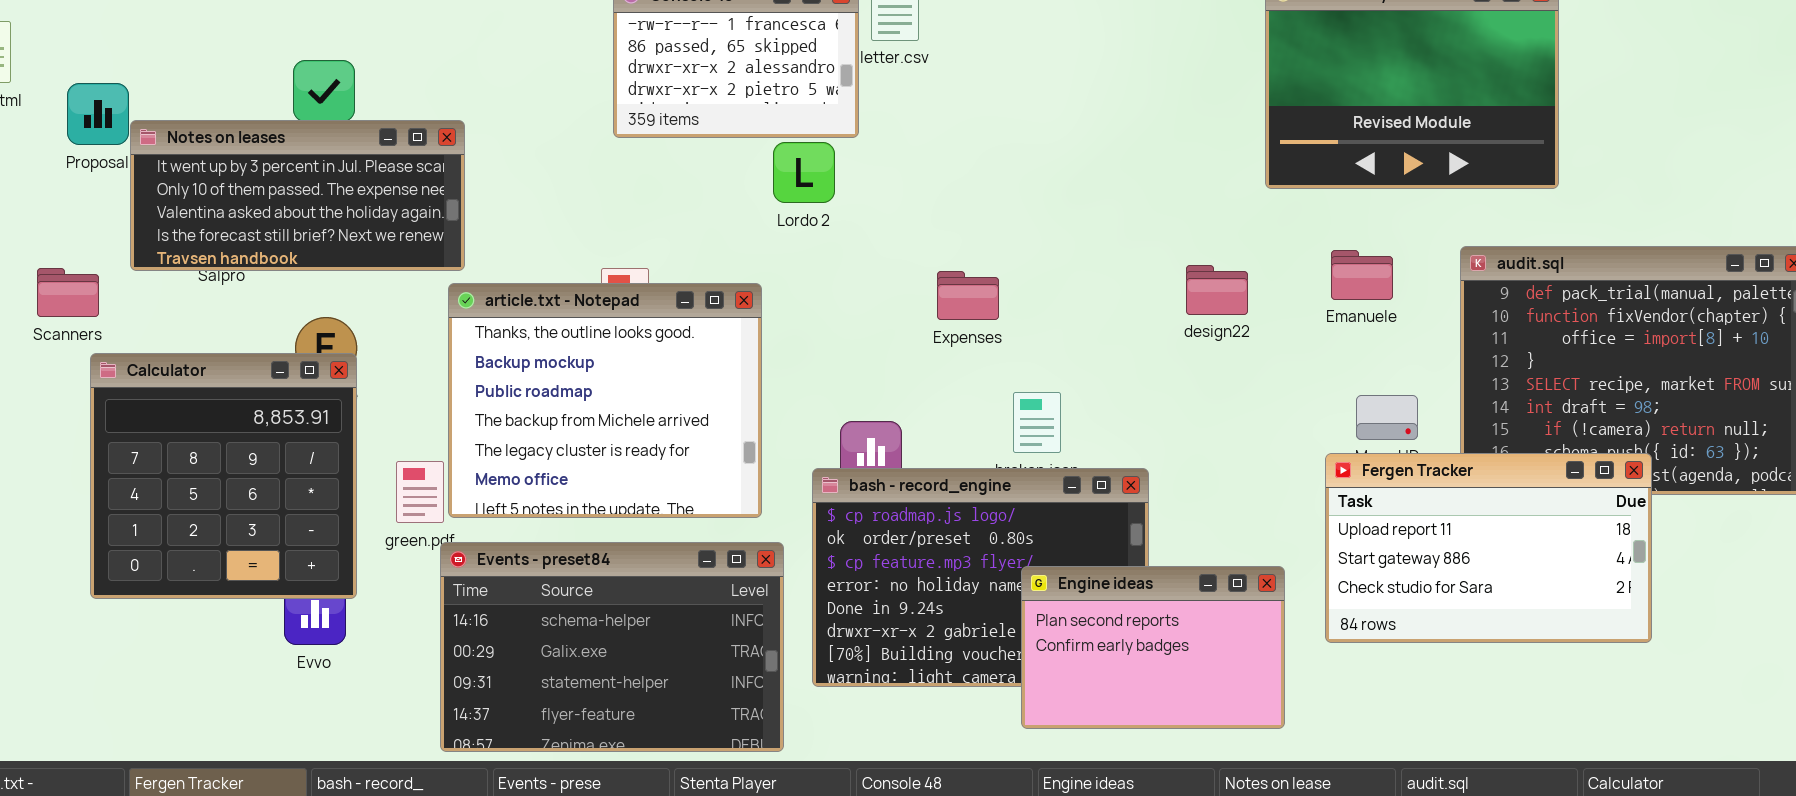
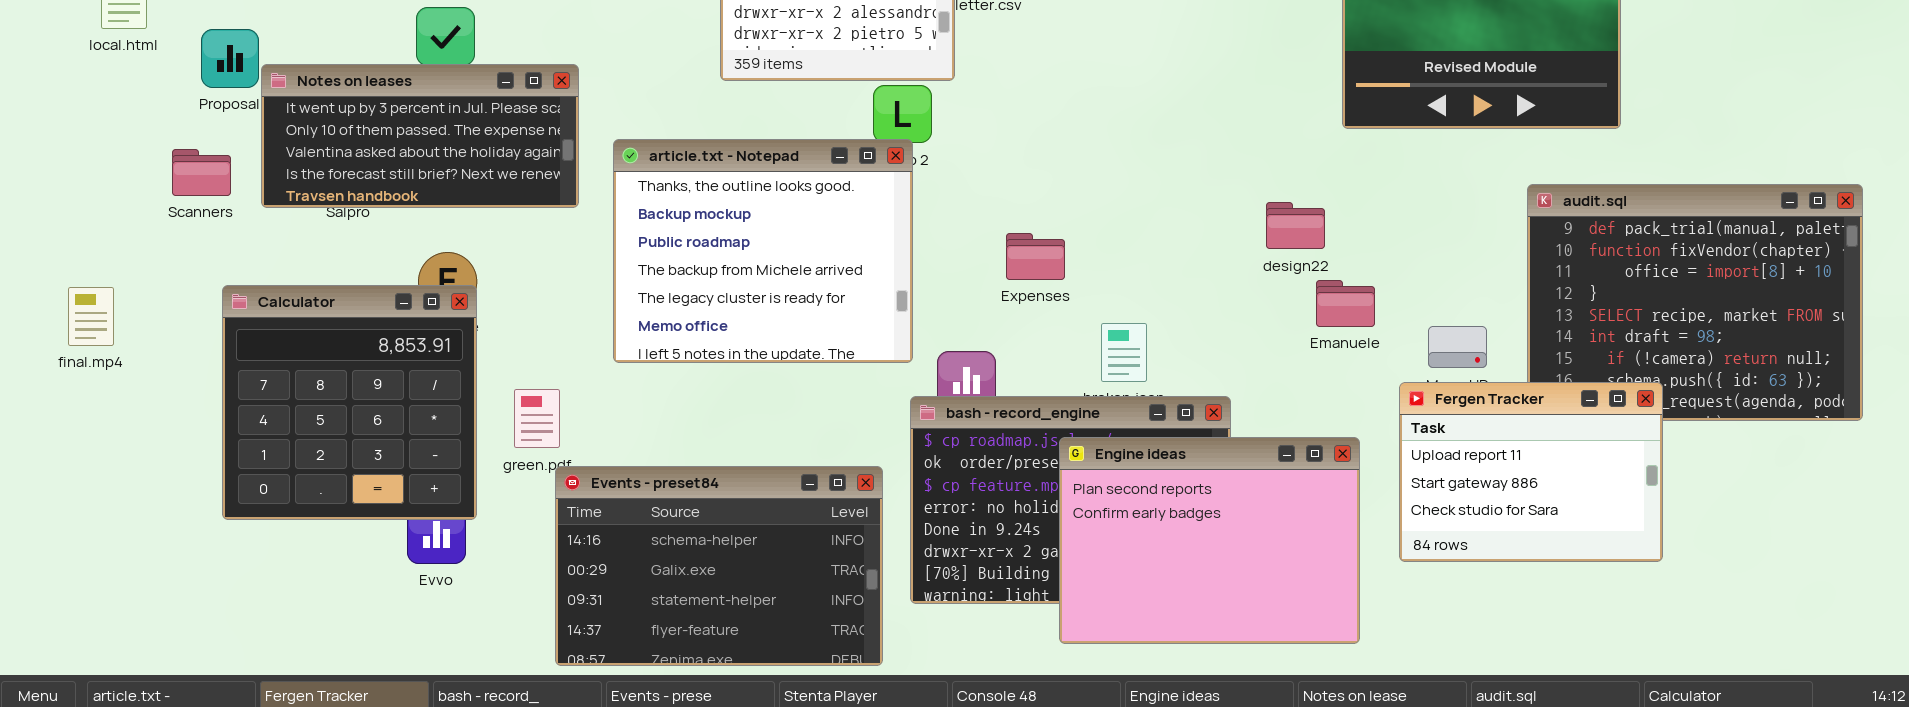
Emanuele: [1331,250,1393,300] -> [1316,280,1375,327], moved
Scanners: [37,268,99,317] -> [172,149,231,196], moved
Expenses: [937,271,999,320] -> [1006,233,1065,280], moved
article.txt - Notepad: [448,283,762,518] -> [613,139,913,363], moved
Fergen Tracker: [1325,453,1652,643] -> [1399,382,1663,562], resized
Engine ideas: [1021,566,1285,729] -> [1059,437,1360,644], resized

